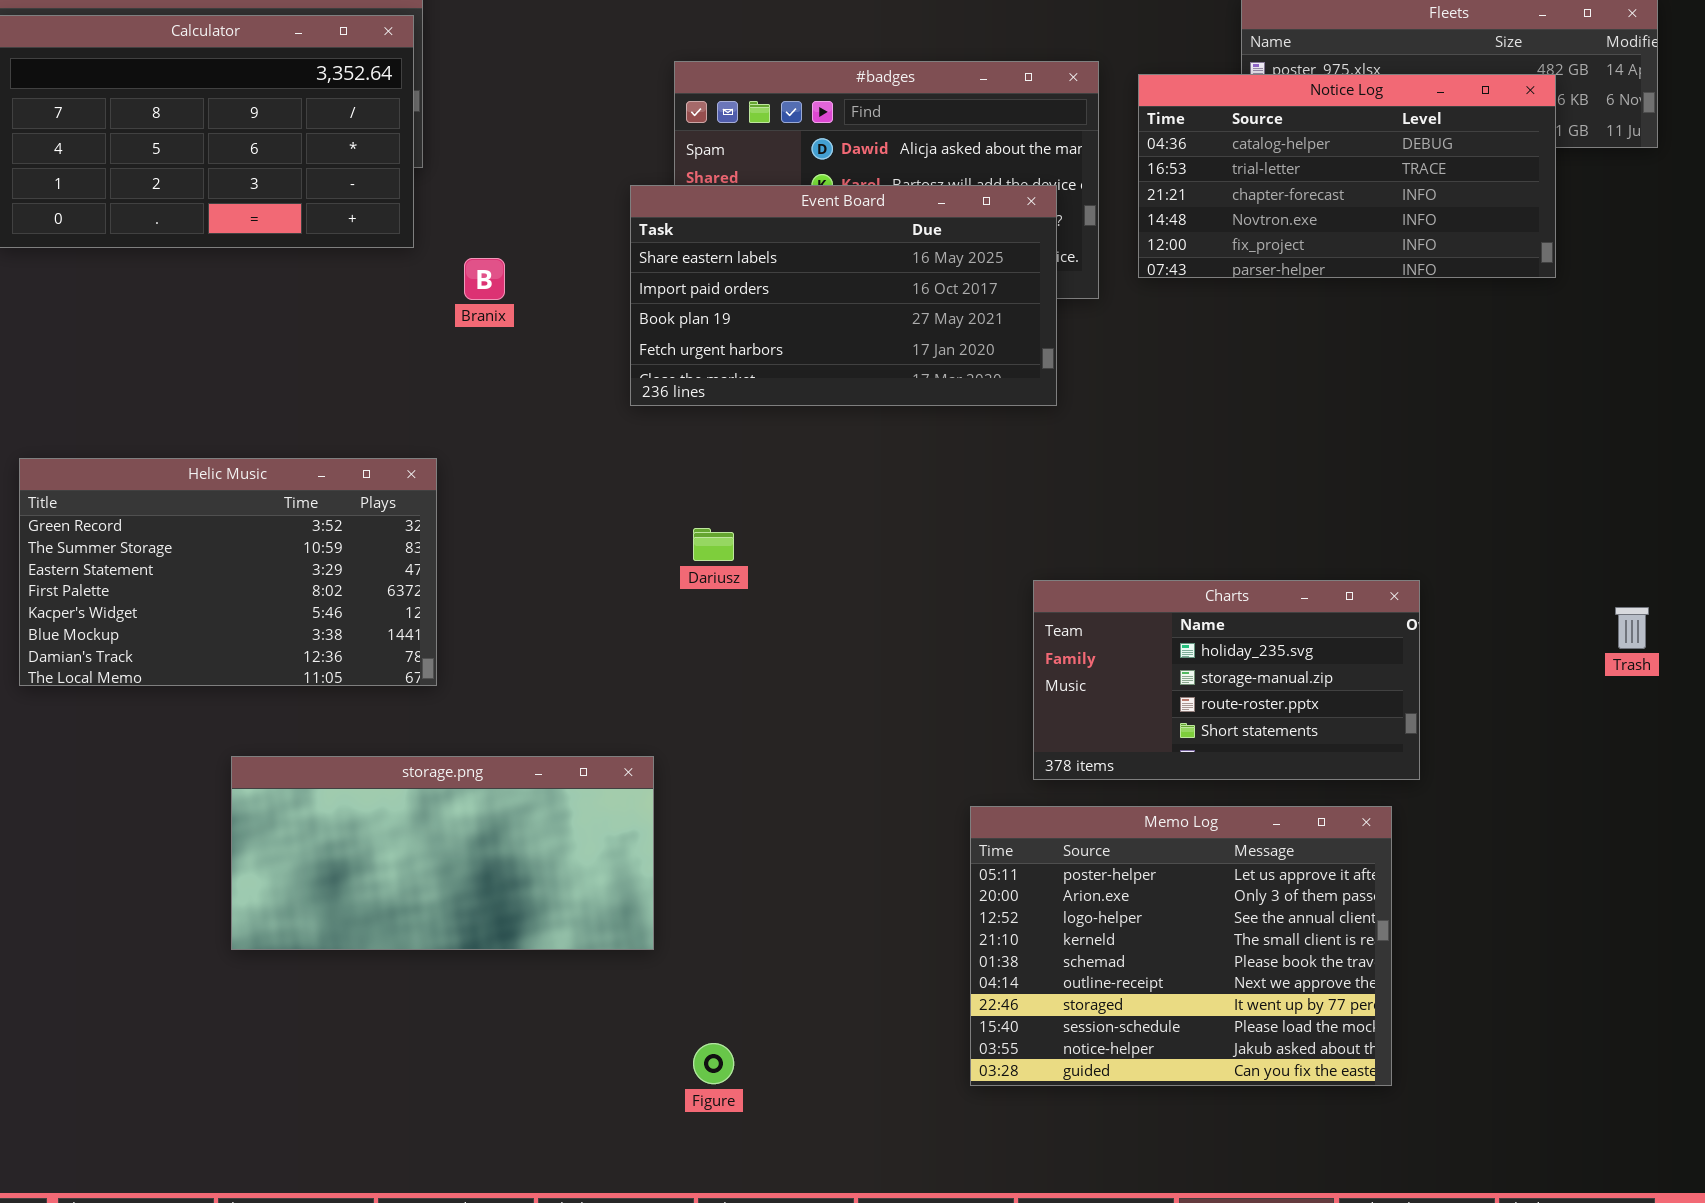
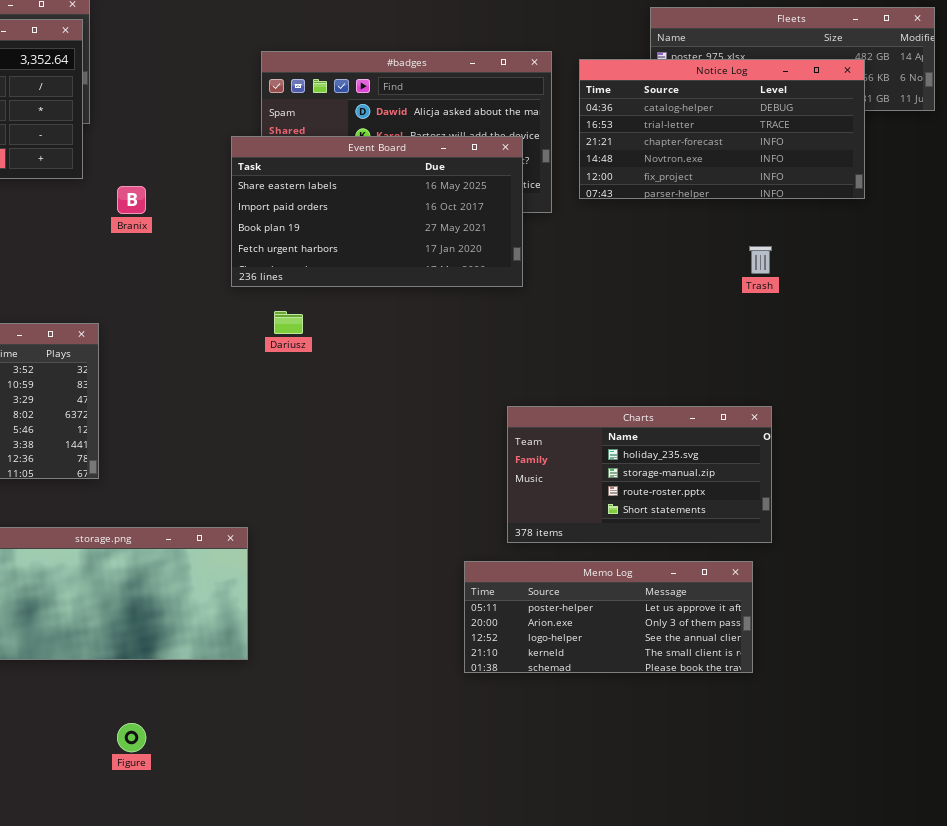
Dariusz: [693,528,734,561] -> [274,311,303,334], moved
Trash: [1615,607,1649,649] -> [749,246,772,274], moved
Memo Log: [970,806,1392,1086] -> [464,561,753,673], resized
Figure: [693,1043,734,1084] -> [117,723,146,752], moved

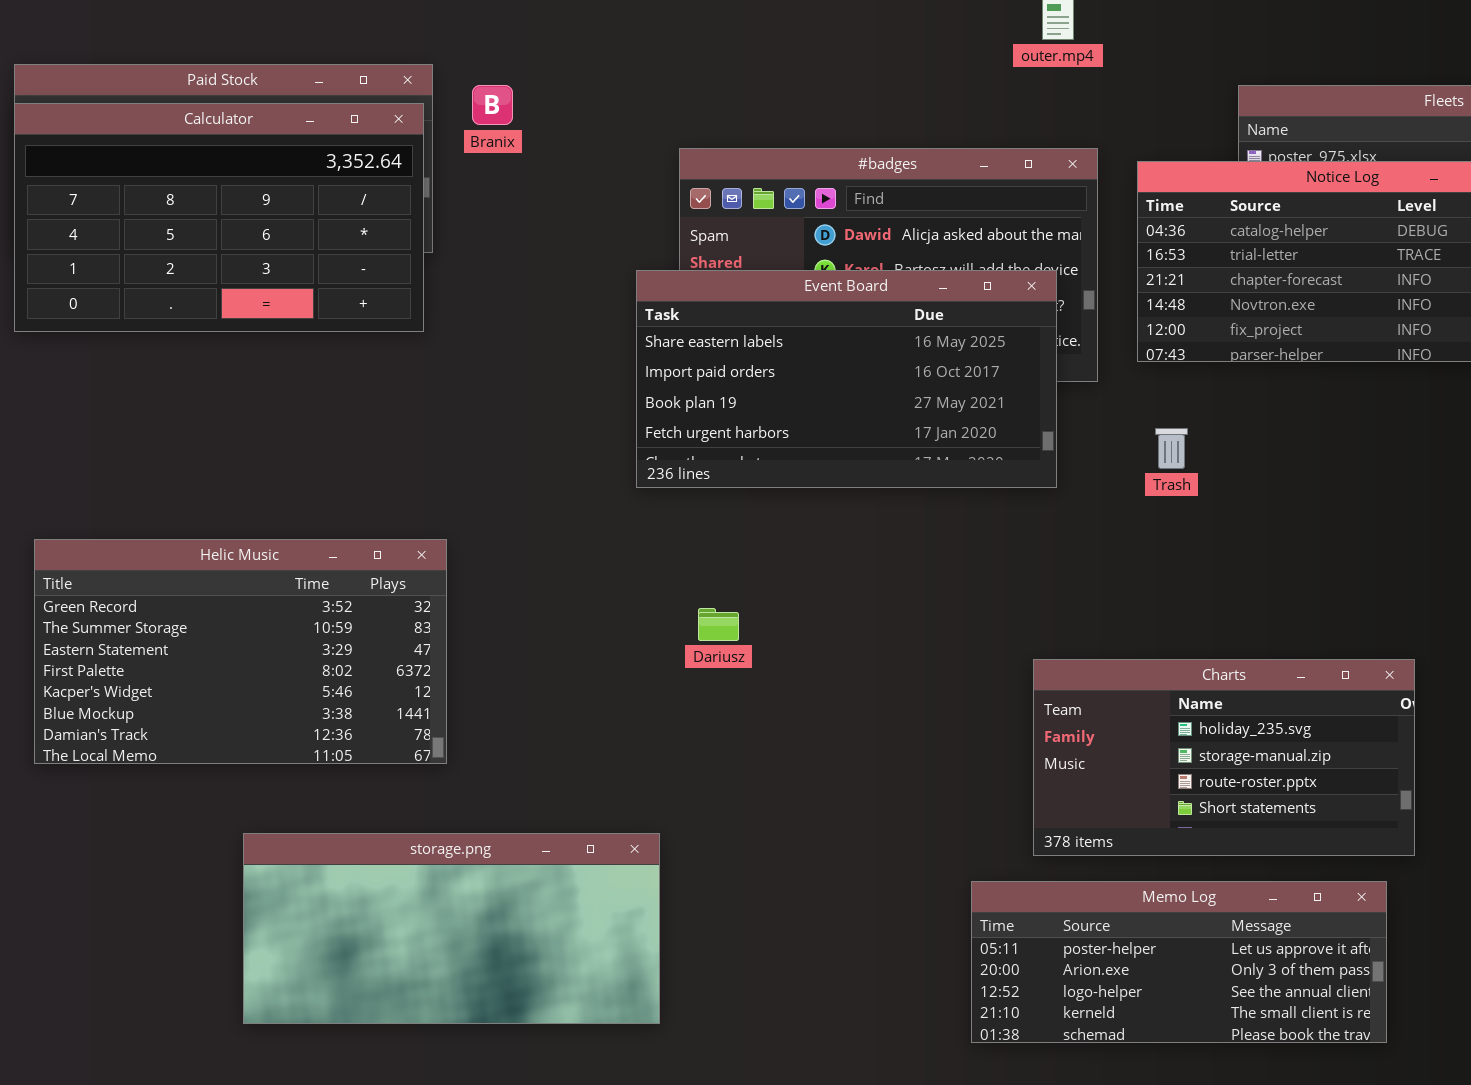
Branix: [117,186,146,214] -> [472,85,513,125], moved
Trash: [749,246,772,274] -> [1155,428,1188,469], moved
Dariusz: [274,311,303,334] -> [698,608,739,641], moved

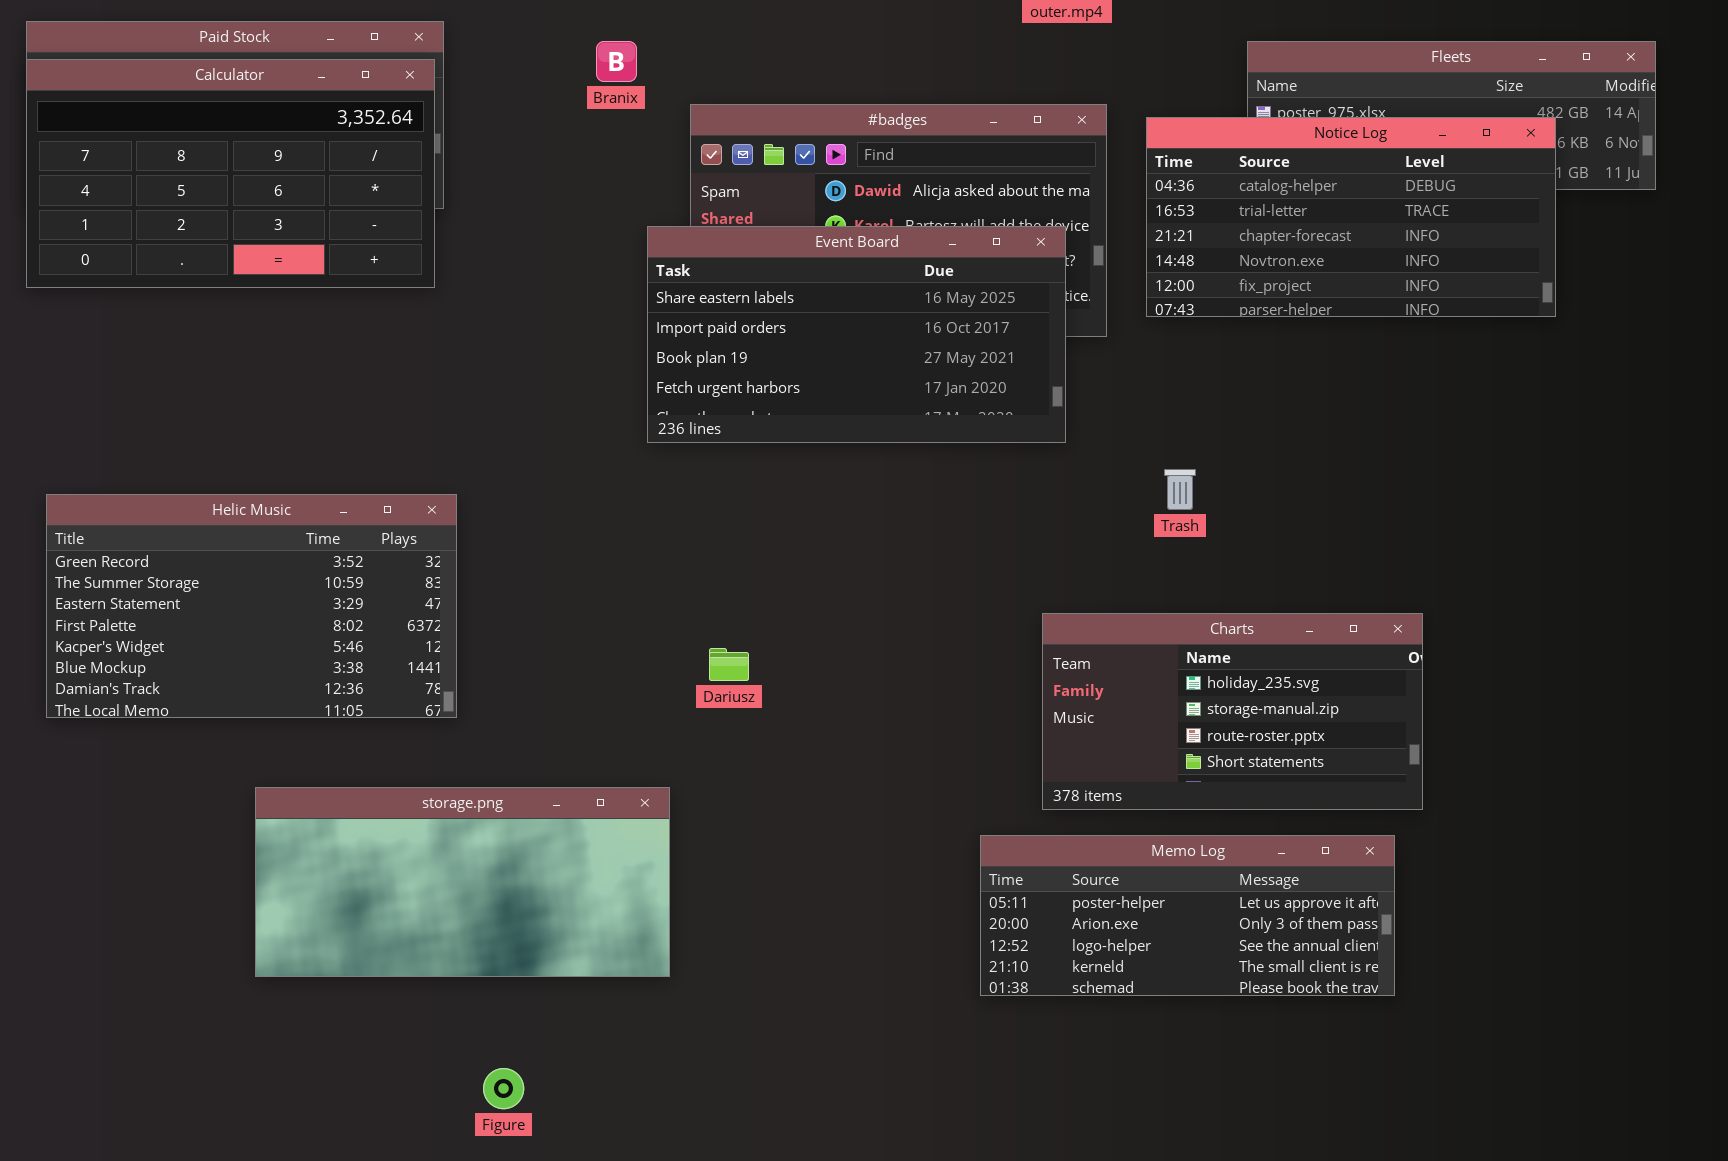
Branix: [472,85,513,125] -> [596,41,637,82], moved
Trash: [1155,428,1188,469] -> [1164,469,1196,510], moved
Dariusz: [698,608,739,641] -> [709,648,749,681], moved

